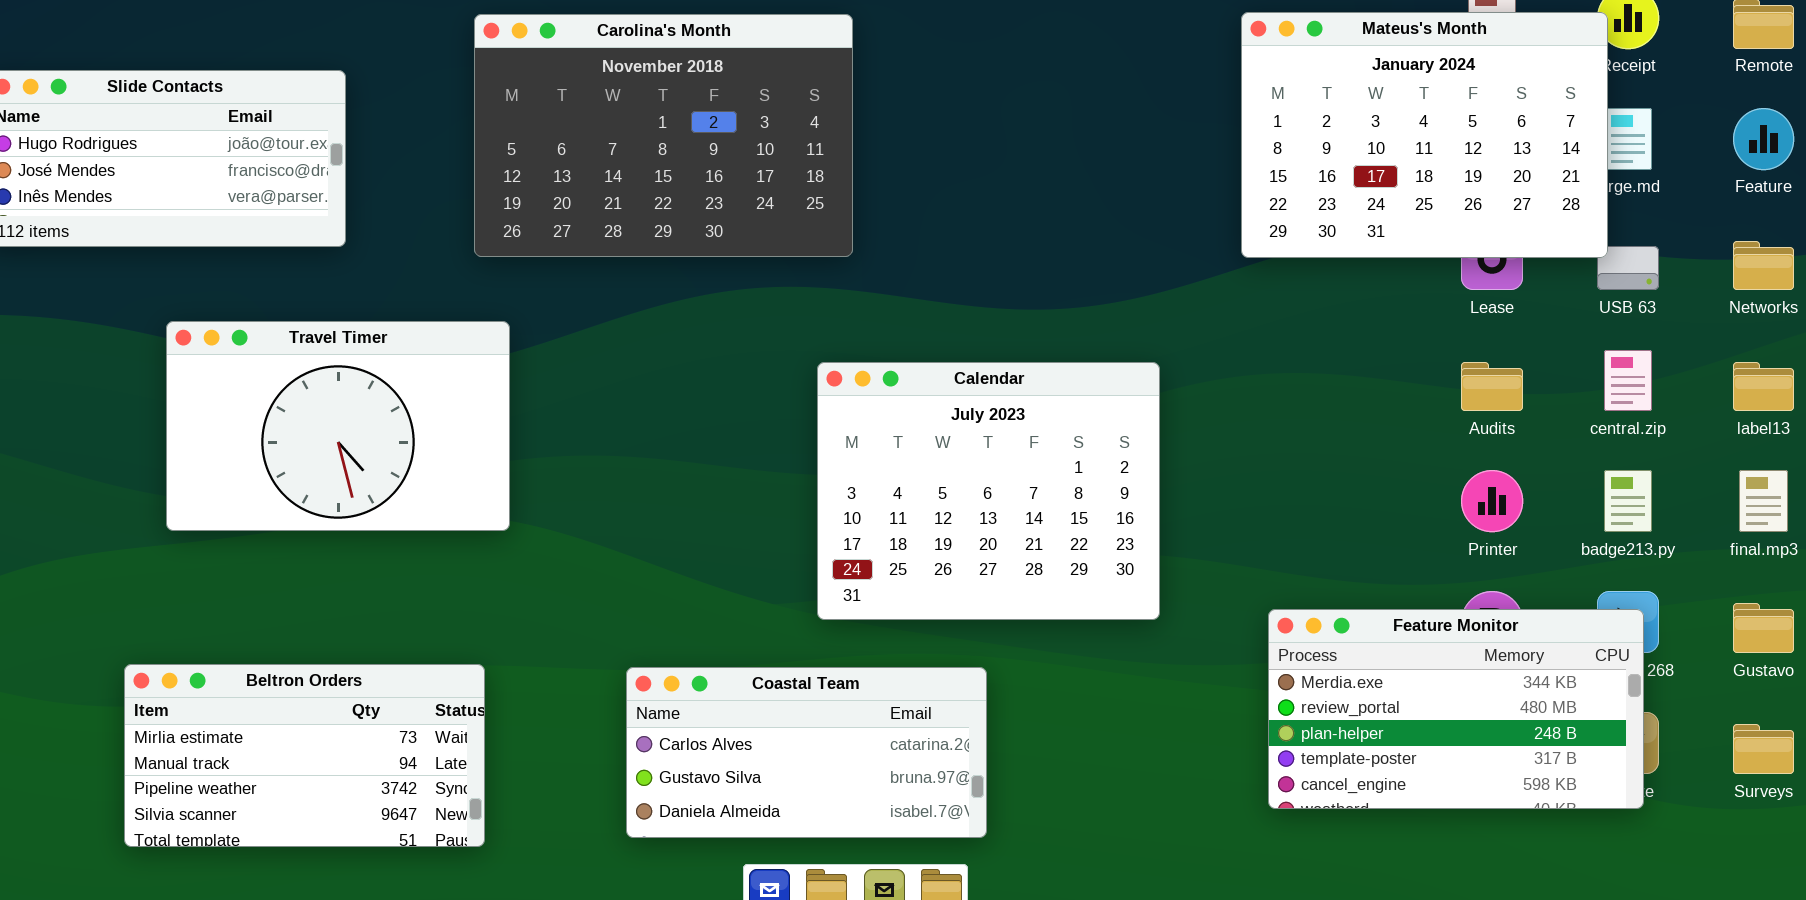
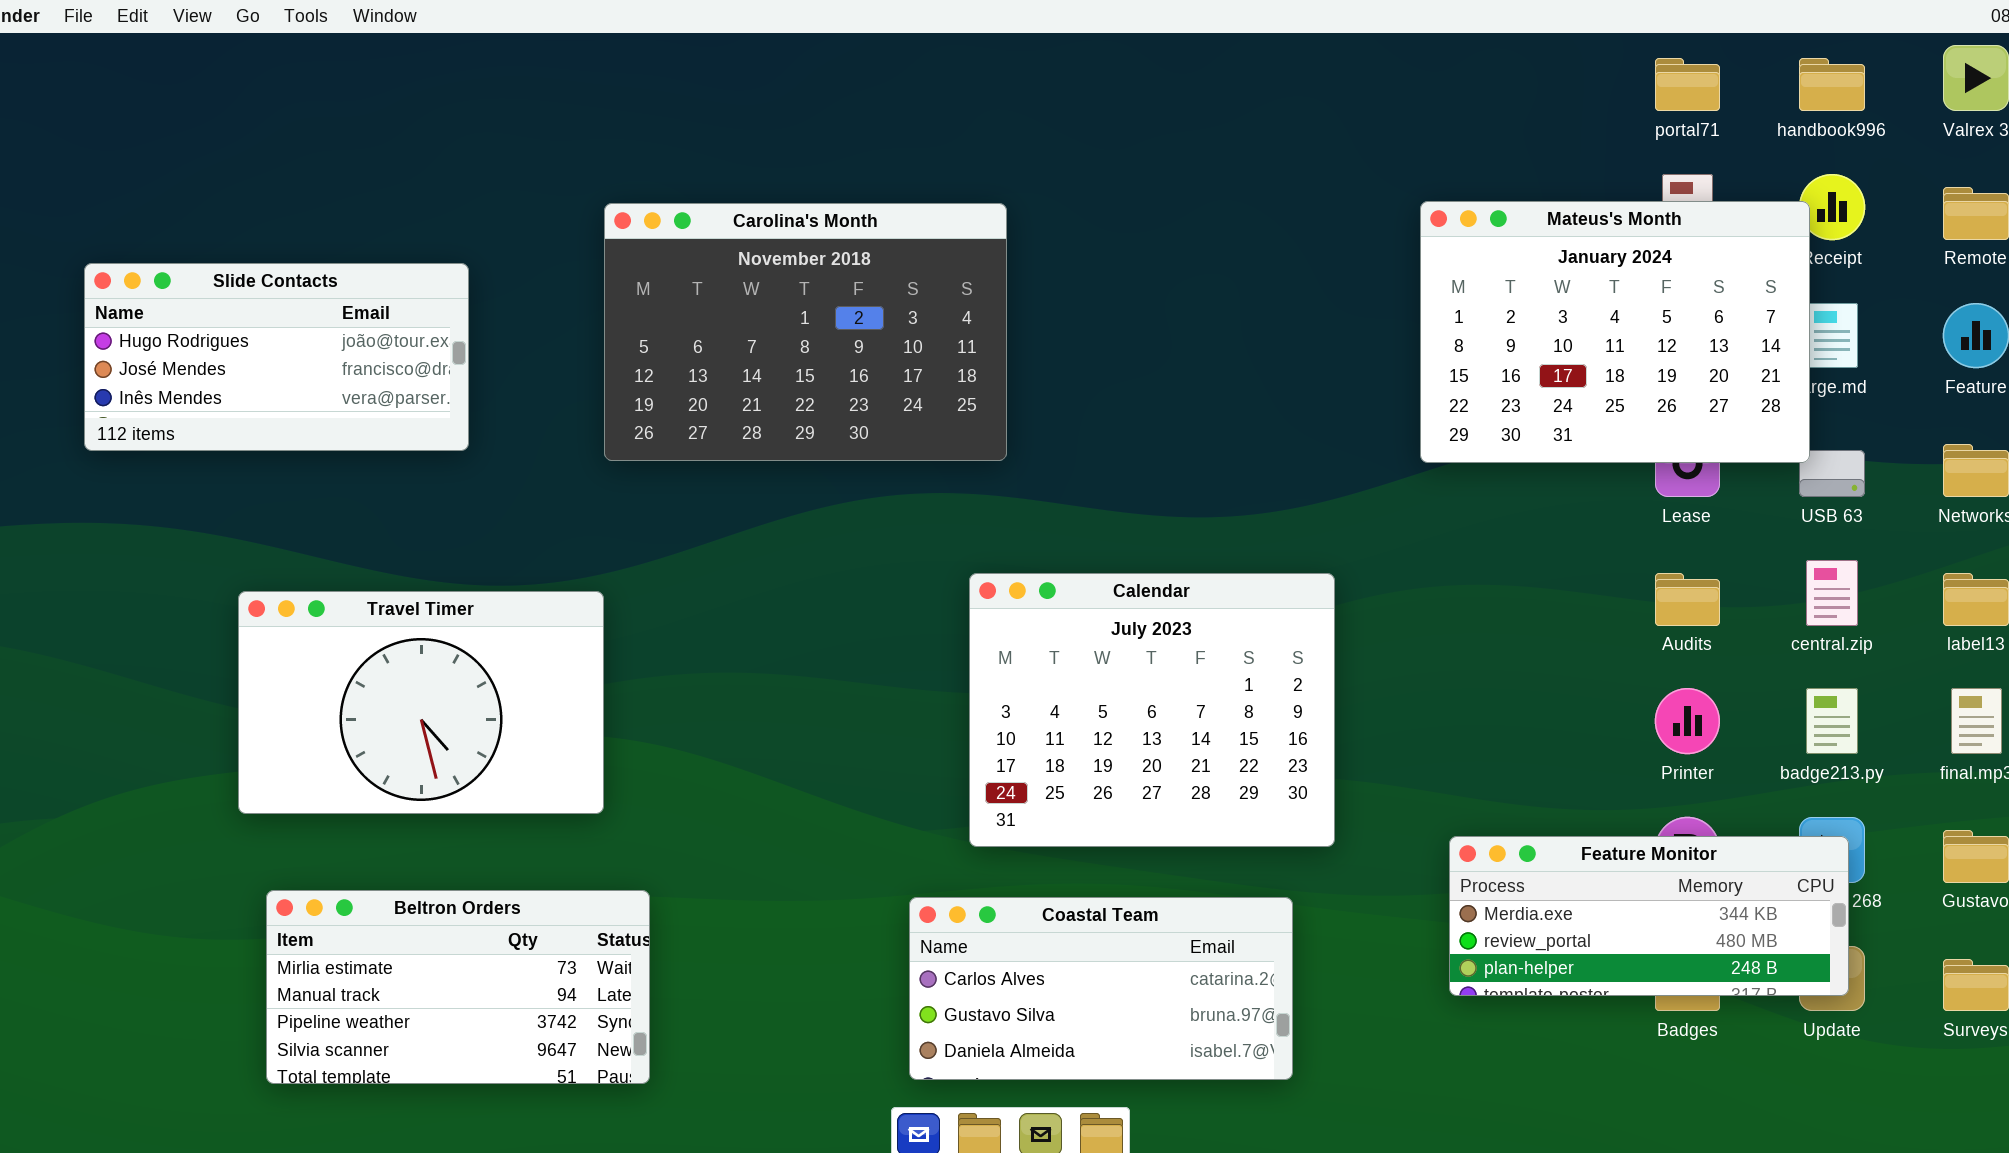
Travel Timer: [166,321,510,531] -> [238,591,604,814], moved
Feature Monitor: [1268,609,1644,809] -> [1449,836,1849,996], resized
Beltron Orders: [124,664,485,847] -> [266,890,650,1084], moved
Coastal Team: [626,667,987,838] -> [909,897,1293,1080], moved

